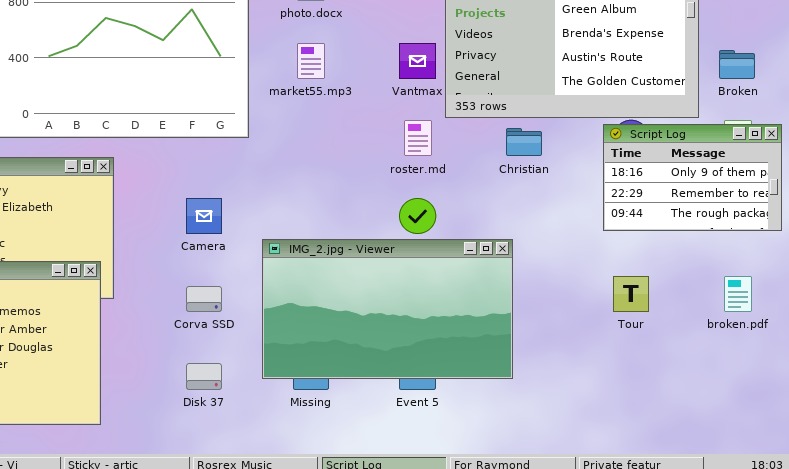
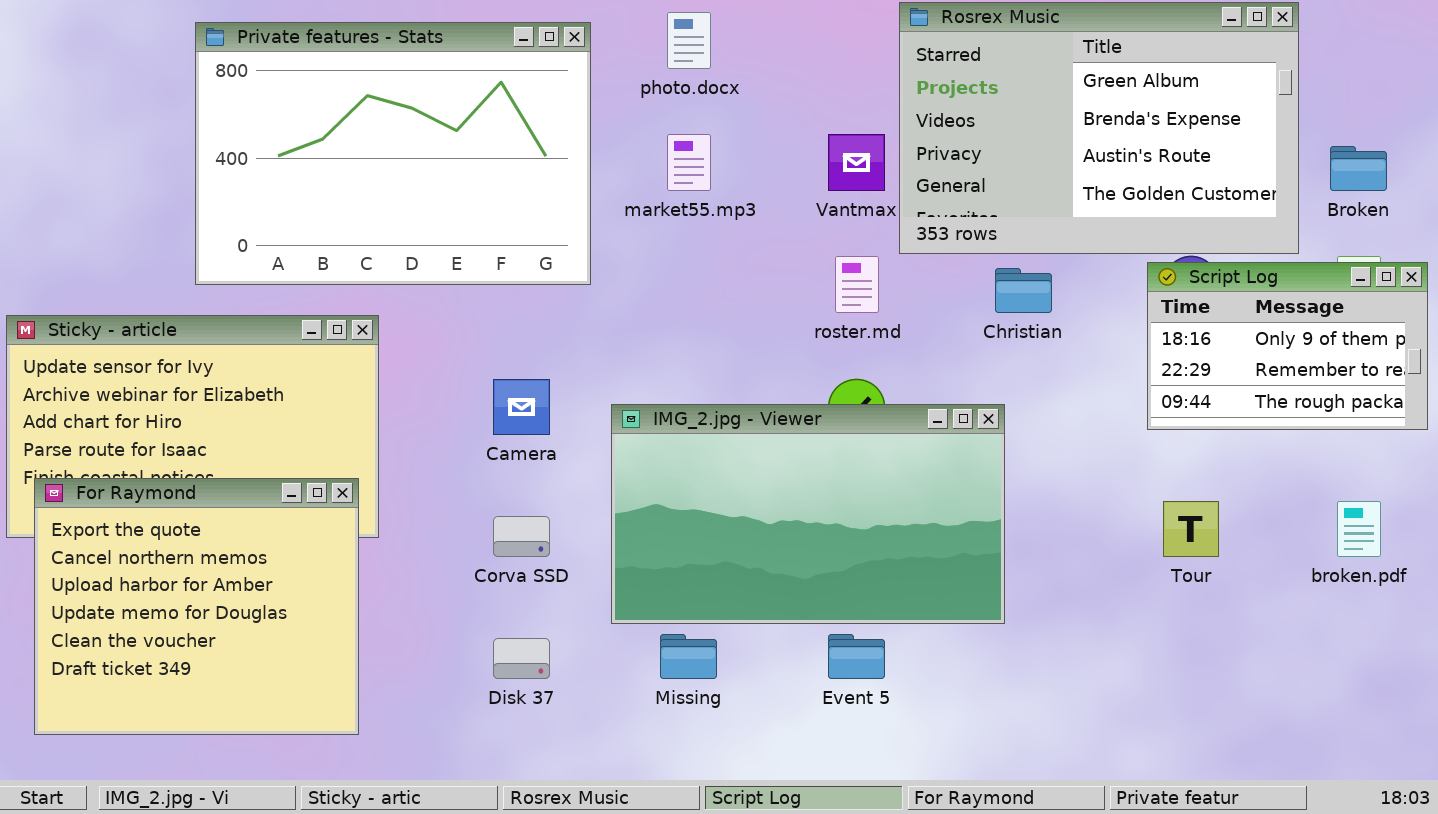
IMG_2.jpg - Viewer: [262,239,513,379] -> [611,404,1005,624], moved

